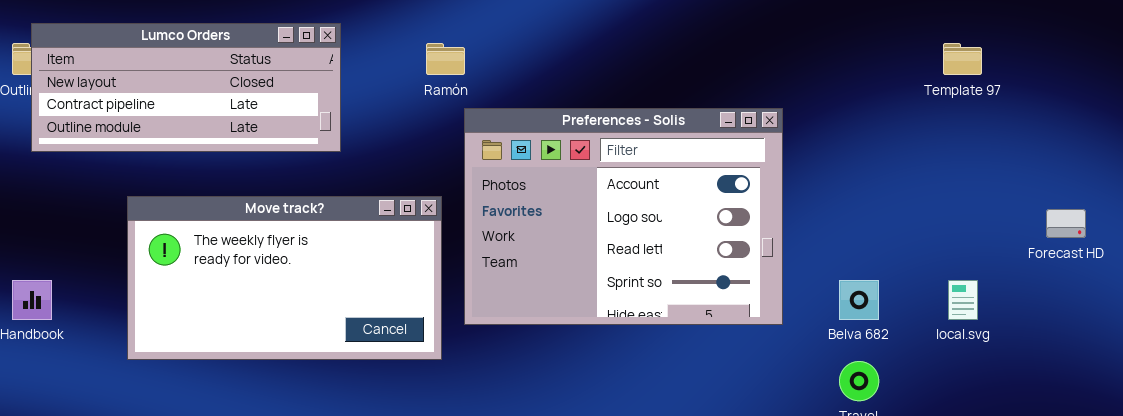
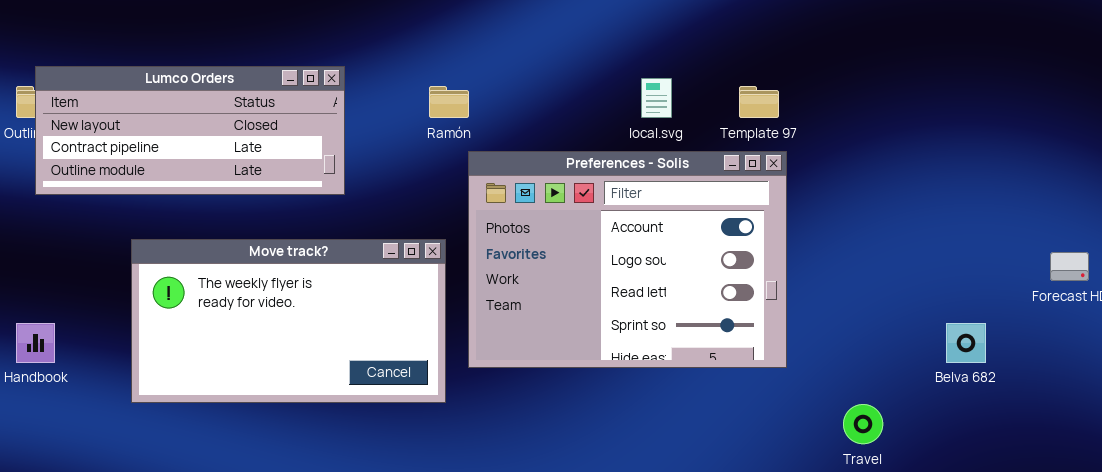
Template 97: [943,43,982,75] -> [739,86,779,118], moved
Belva 682: [839,280,879,320] -> [946,323,986,363], moved
local.svg: [948,280,978,320] -> [641,78,672,118], moved

